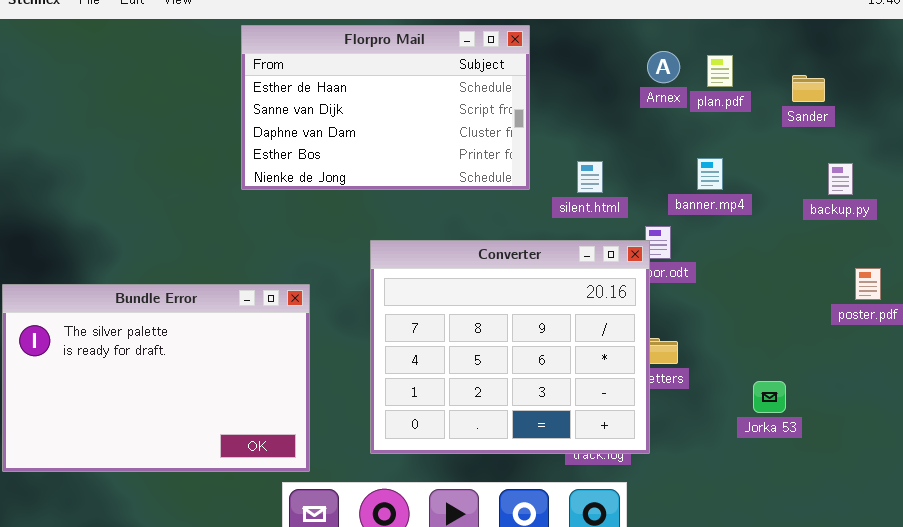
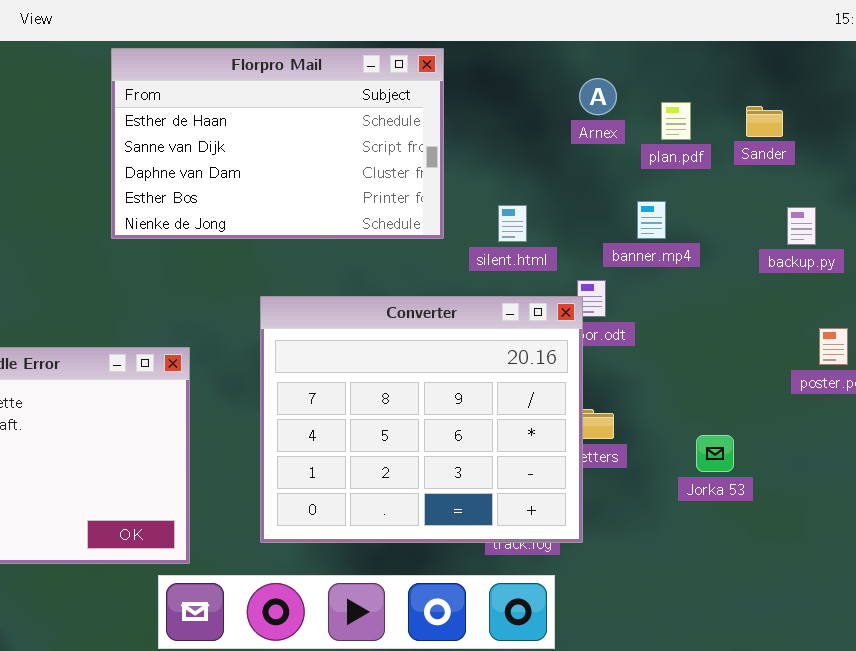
plan.pdf: [707,55,733,87] -> [661,102,691,140], moved
Jorka 53: [753,381,786,413] -> [696,435,734,472], moved

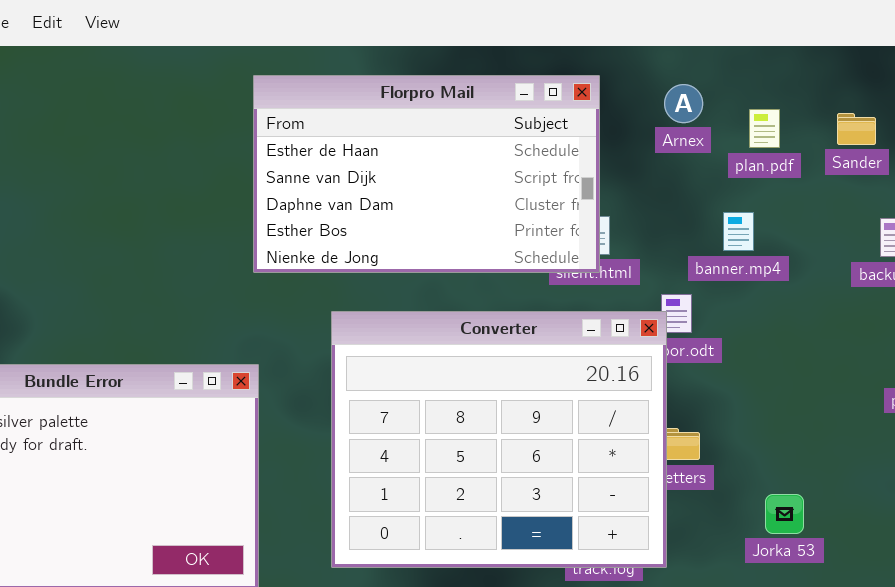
Florpro Mail: [111,48,444,239] -> [253,75,600,273], moved
Jorka 53: [696,435,734,472] -> [765,494,804,534], moved

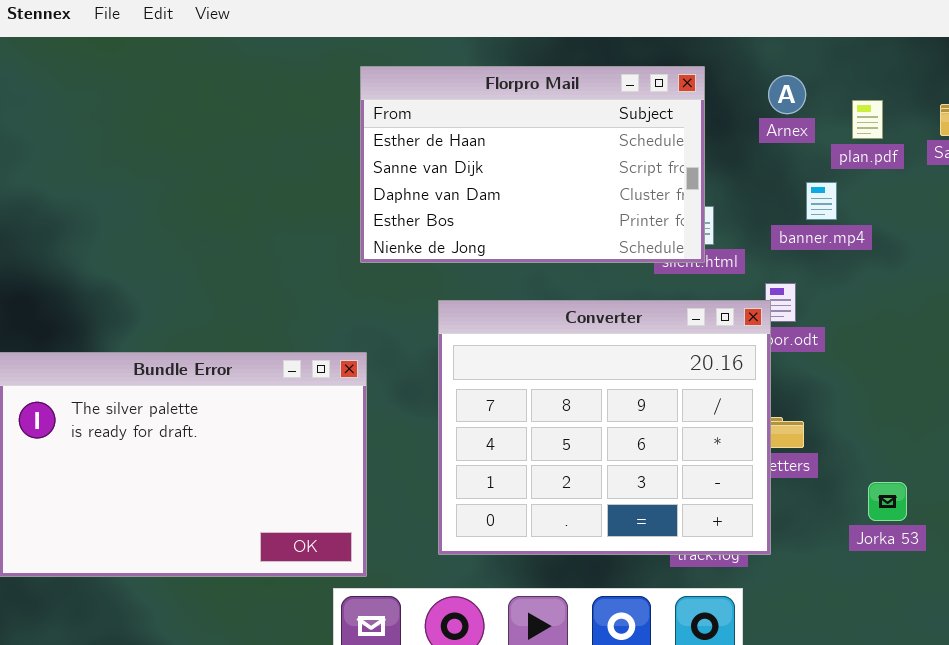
banner.mp4: [723,212,754,251] -> [806,182,837,220], moved

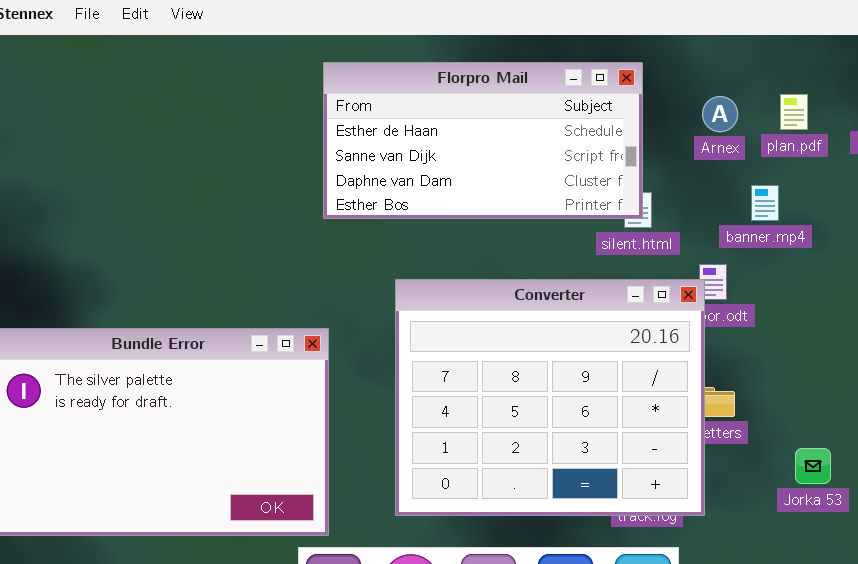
Florpro Mail: [360,66,705,263] -> [323,62,643,219], resized
Arnex: [768,75,806,114] -> [702,96,738,132], moved
banner.mp4: [806,182,837,220] -> [751,185,779,221], moved

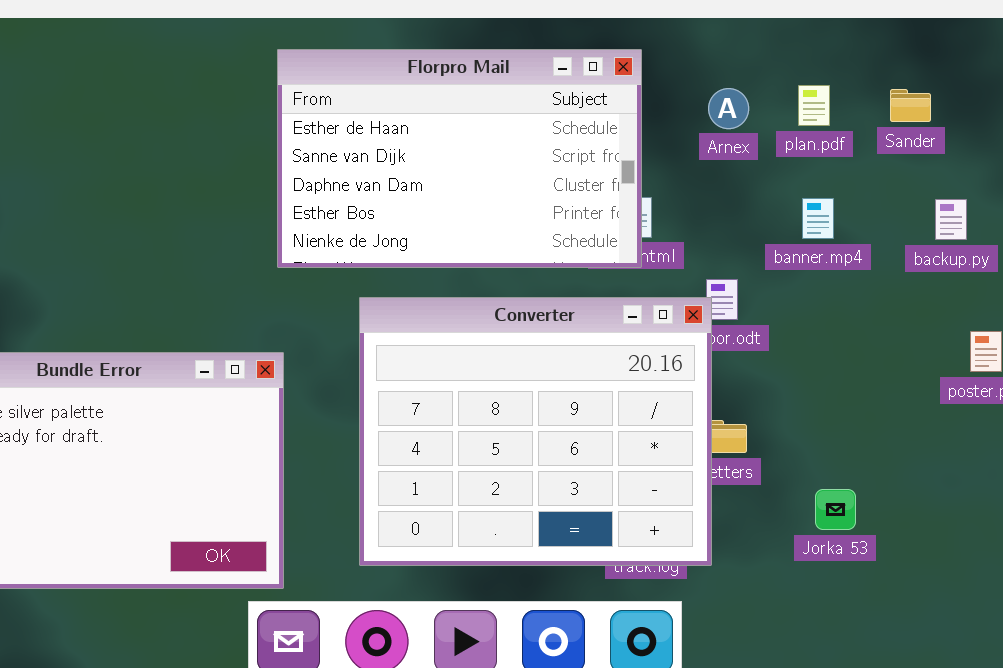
Florpro Mail: [323,62,643,219] -> [277,49,642,268], resized
banner.mp4: [751,185,779,221] -> [802,198,834,239], moved

